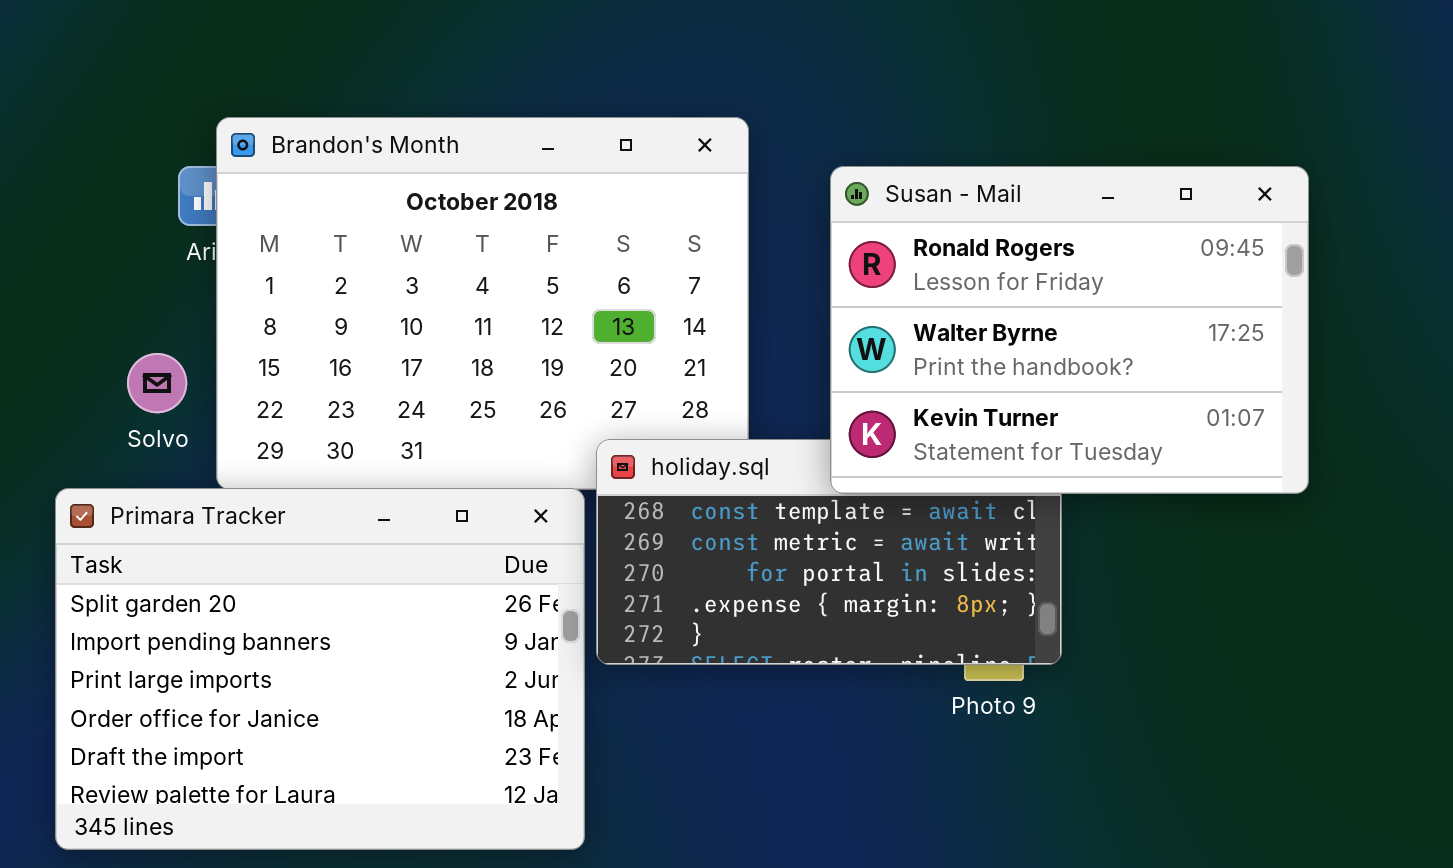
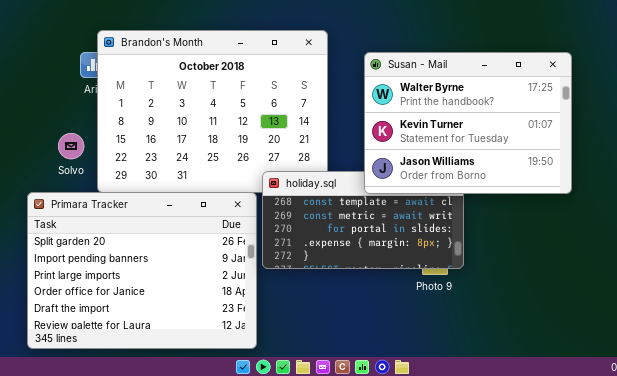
Susan - Mail: [830,166,1309,494] -> [364,52,572,194], scrolled down 1 row

